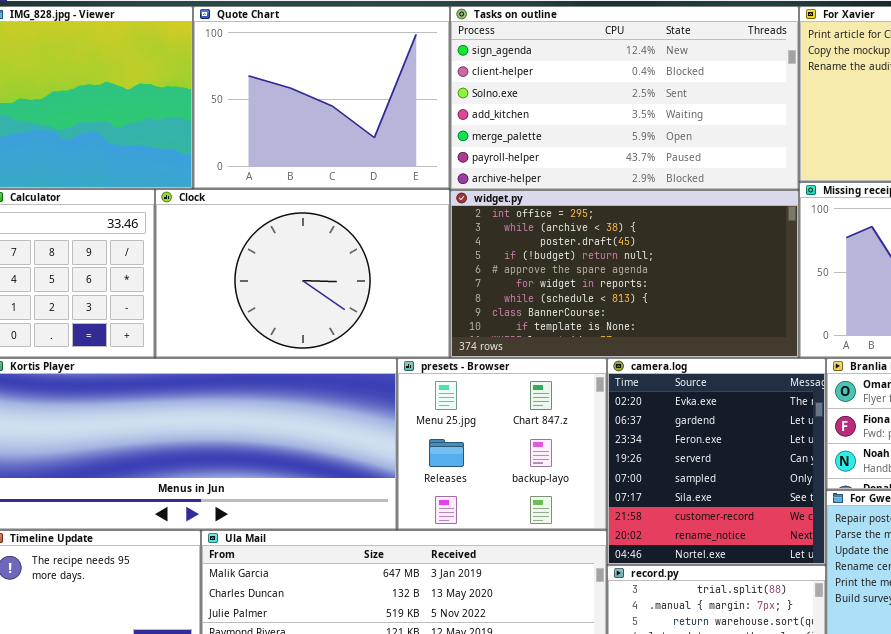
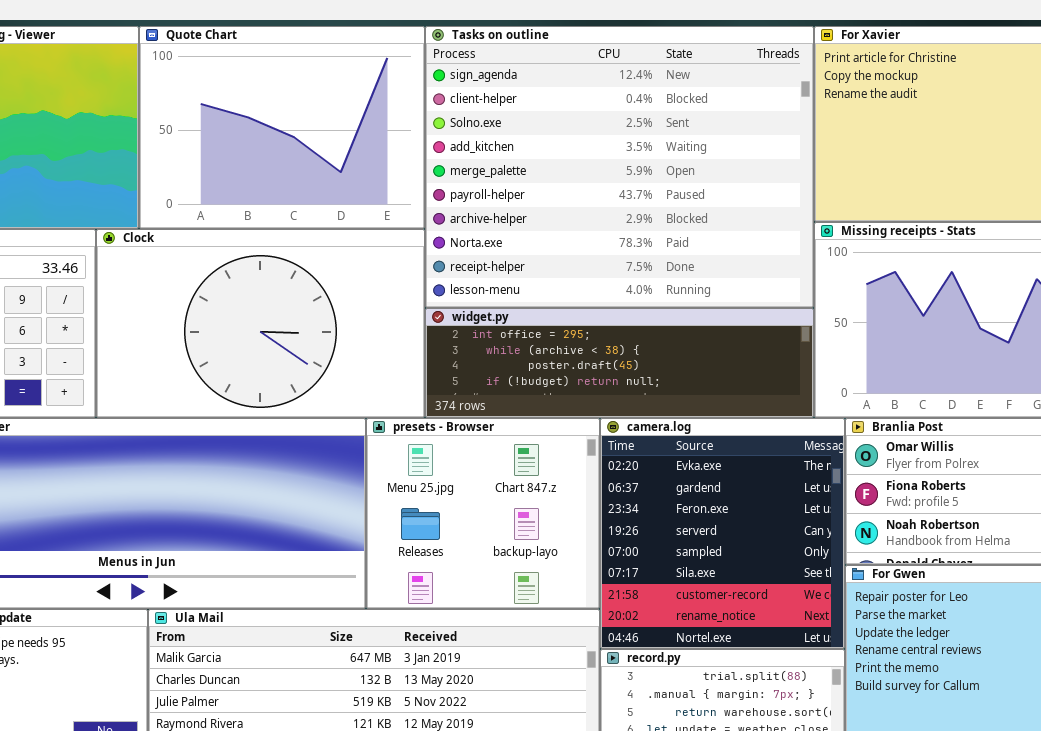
Tasks on outline: [450,6,799,190] -> [425,26,814,308], resized
widget.py: [450,190,799,358] -> [425,308,814,418], resized

